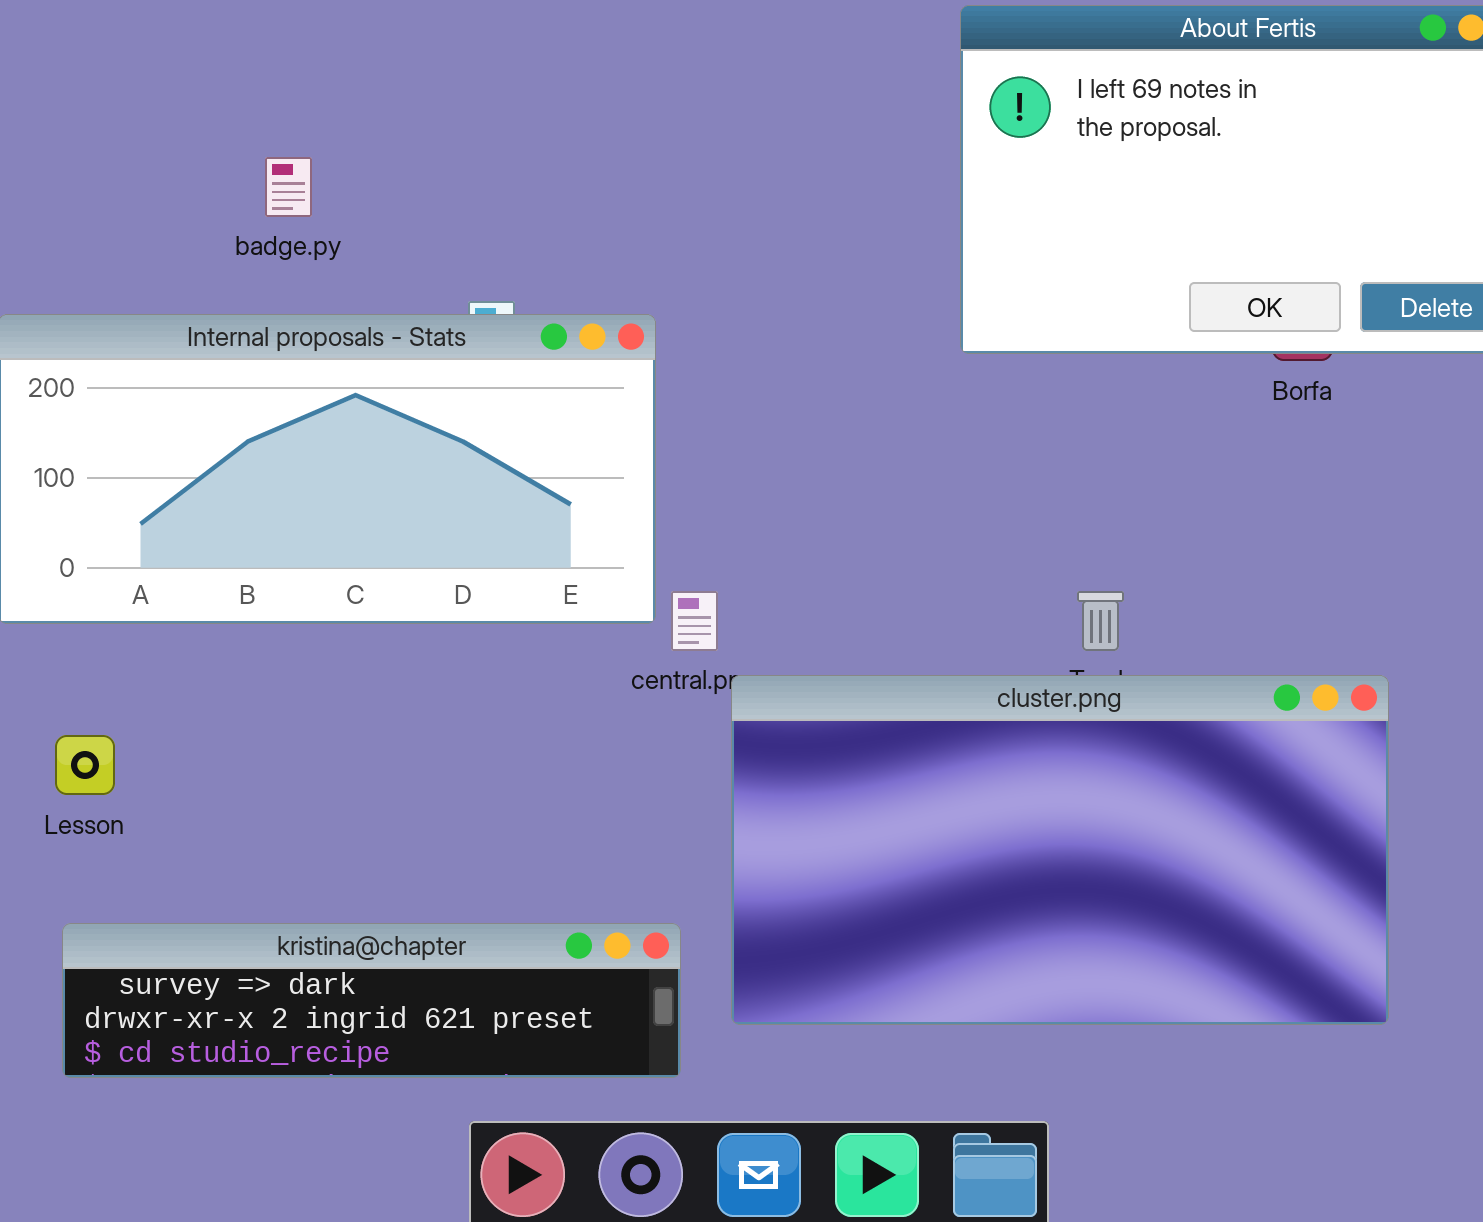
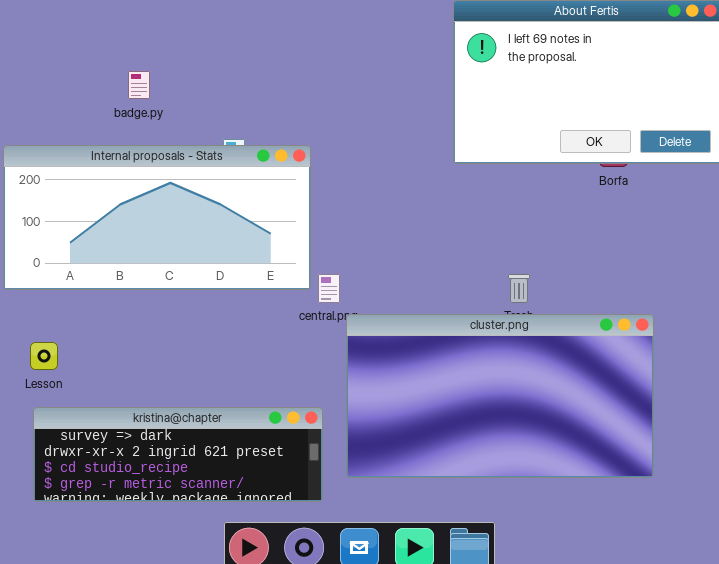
kristina@chapter: [62,923,681,1078] -> [33,407,323,502], resized

